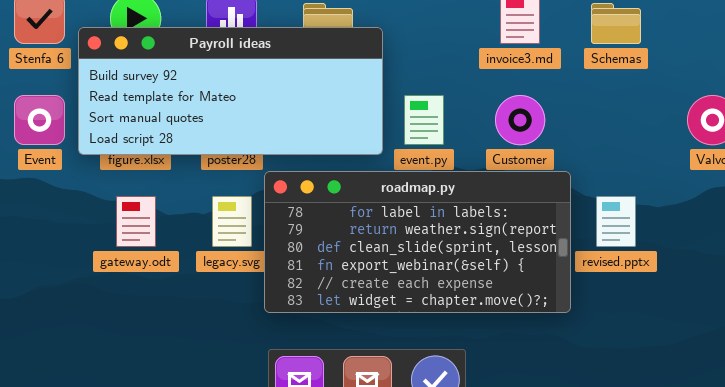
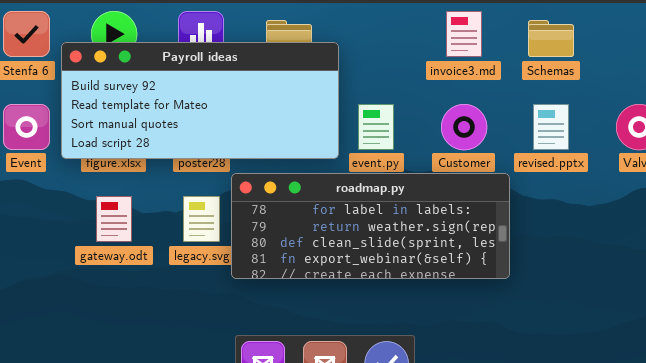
roadmap.py: [264,171,571,313] -> [231,173,510,279], resized
revised.pptx: [596,196,636,247] -> [533,104,569,150], moved

